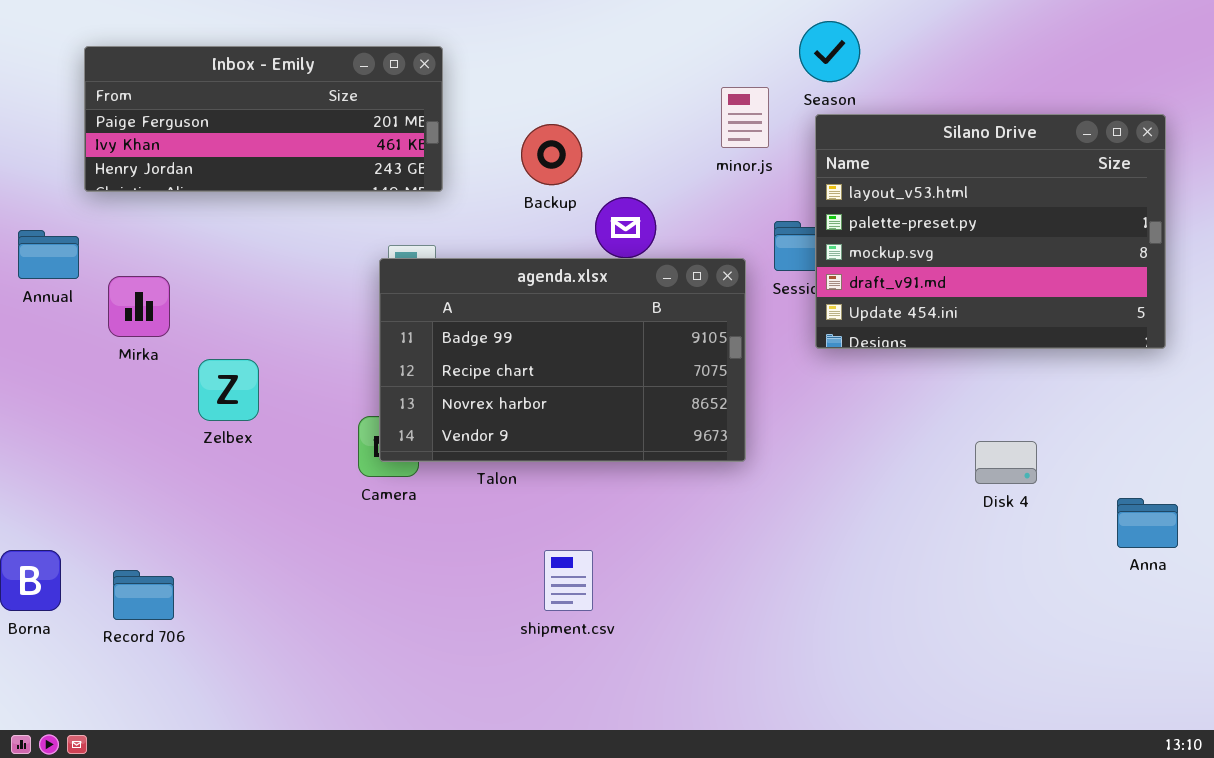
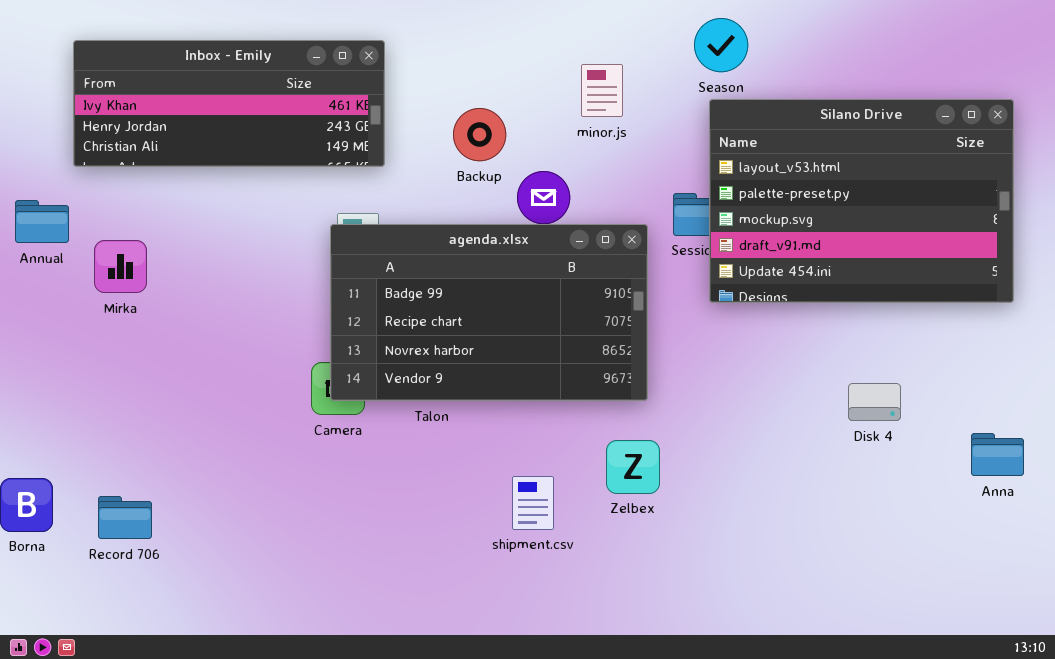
Inbox - Emily: [84,46,443,192] -> [73,40,385,167], scrolled down 1 row
minor.js: [721,87,769,148] -> [581,64,623,117], moved
Zelbex: [198,359,259,421] -> [606,440,660,494], moved
shipment.csv: [544,550,593,611] -> [512,476,554,530], moved

